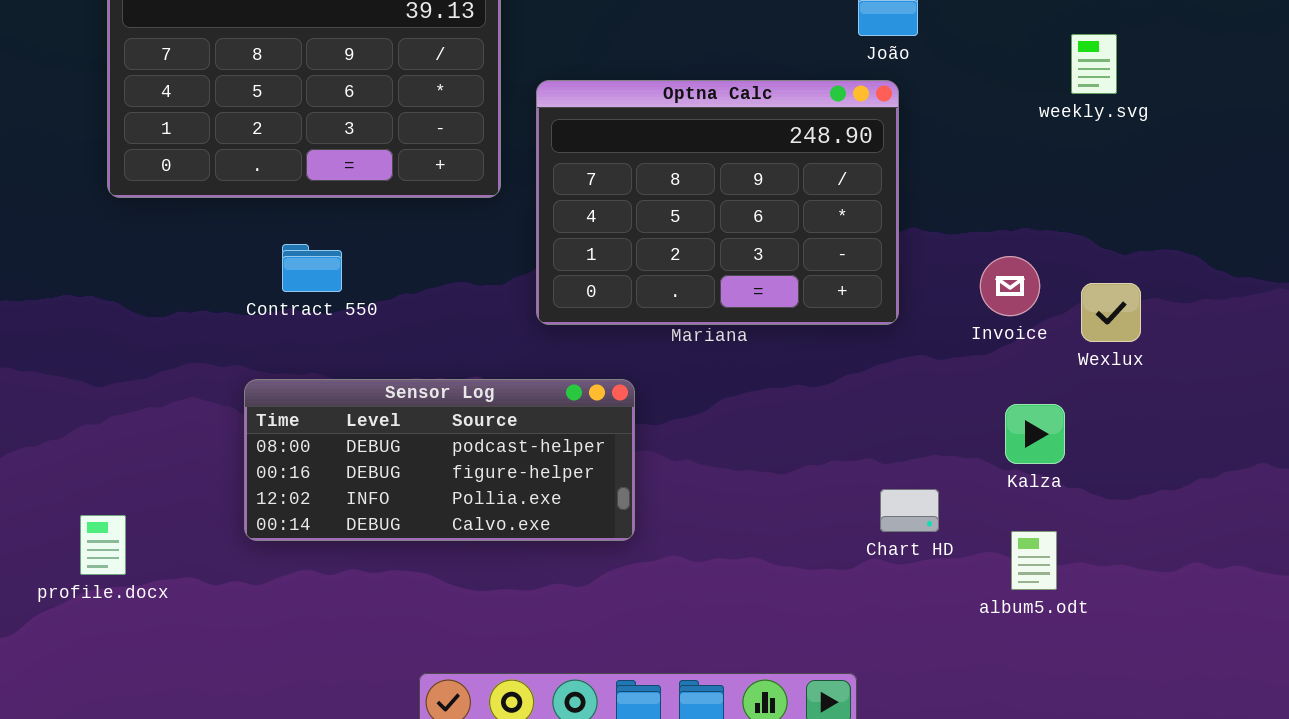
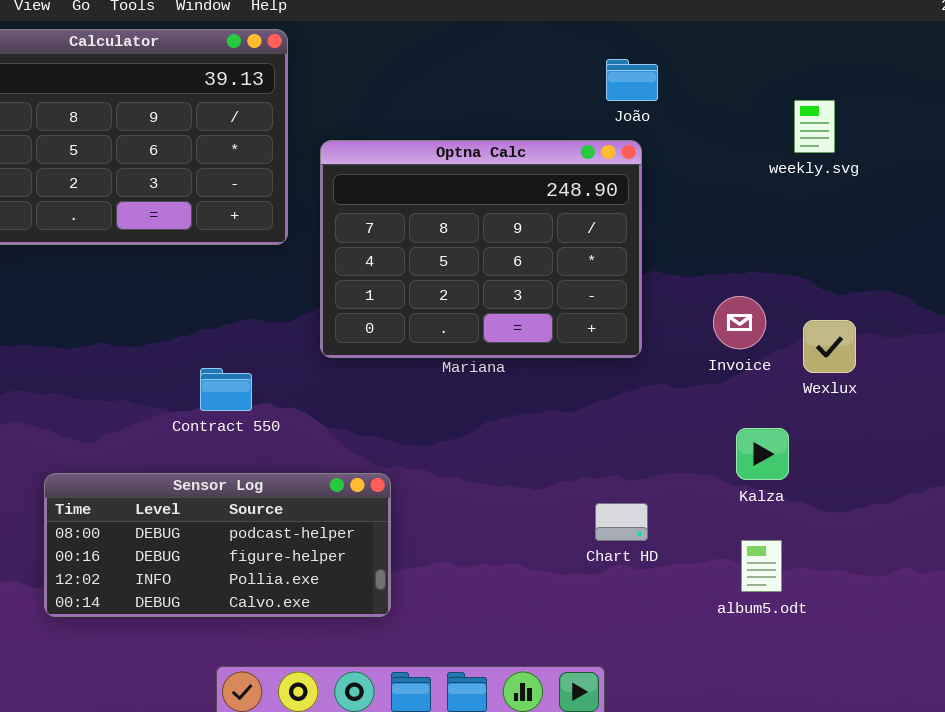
Contract 550: [282,244,342,292] -> [200,368,252,411], moved
Sensor Log: [244,379,635,541] -> [44,473,391,617], moved
Chart HD: [880,489,939,532] -> [595,503,648,541], moved

